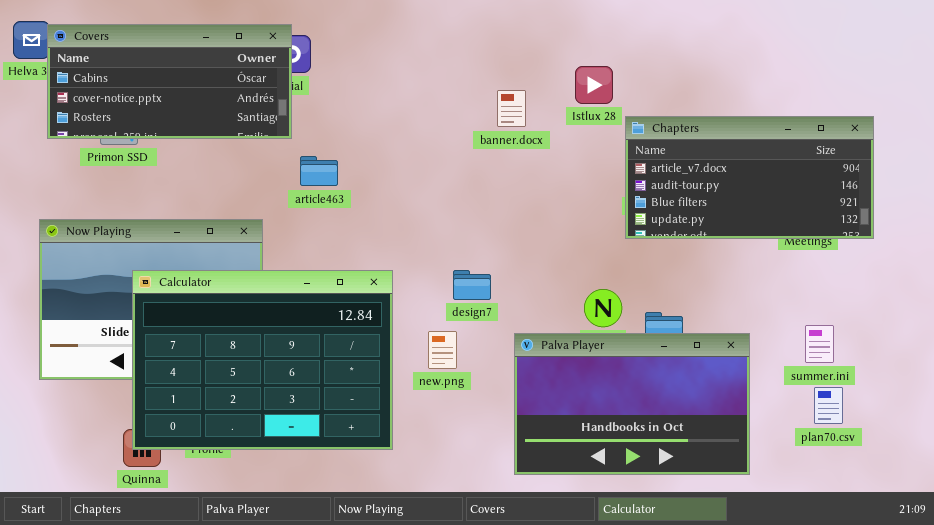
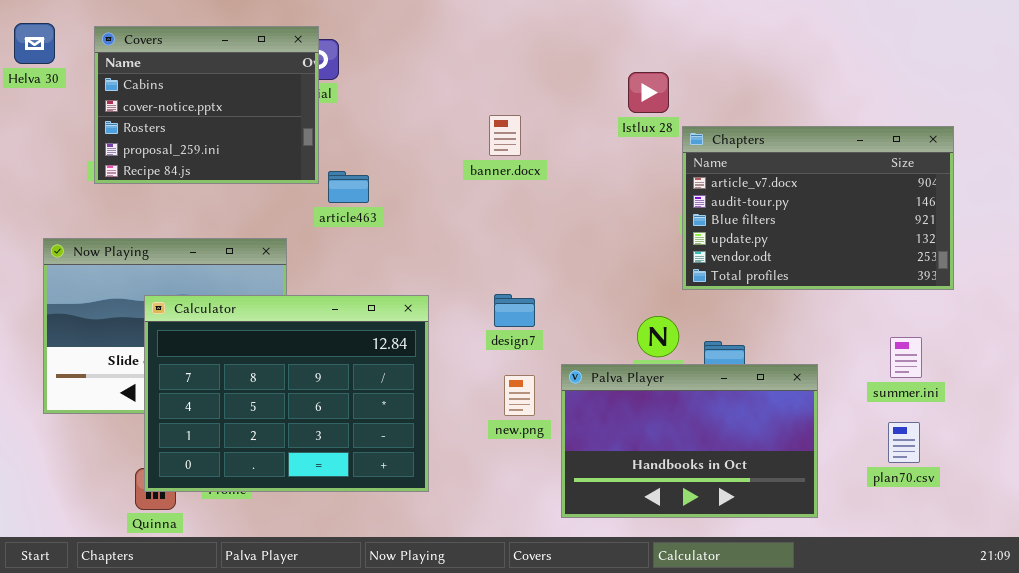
Covers: [47,24,292,139] -> [94,26,319,184], resized
banner.docx: [497,90,526,127] -> [489,115,521,156], moved
Chapters: [625,116,874,239] -> [682,126,954,290], resized
summer.ini: [805,325,834,363] -> [890,337,922,378], moved
new.png: [428,331,457,369] -> [504,375,535,416], moved

